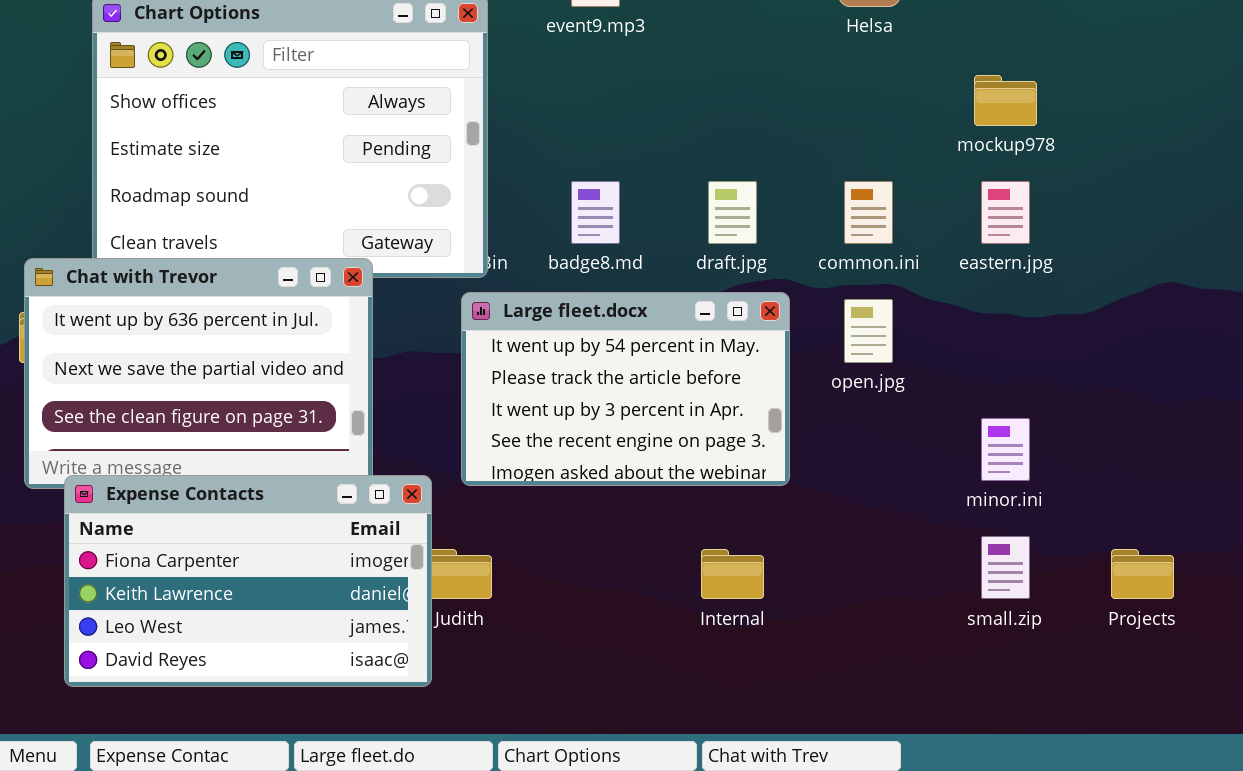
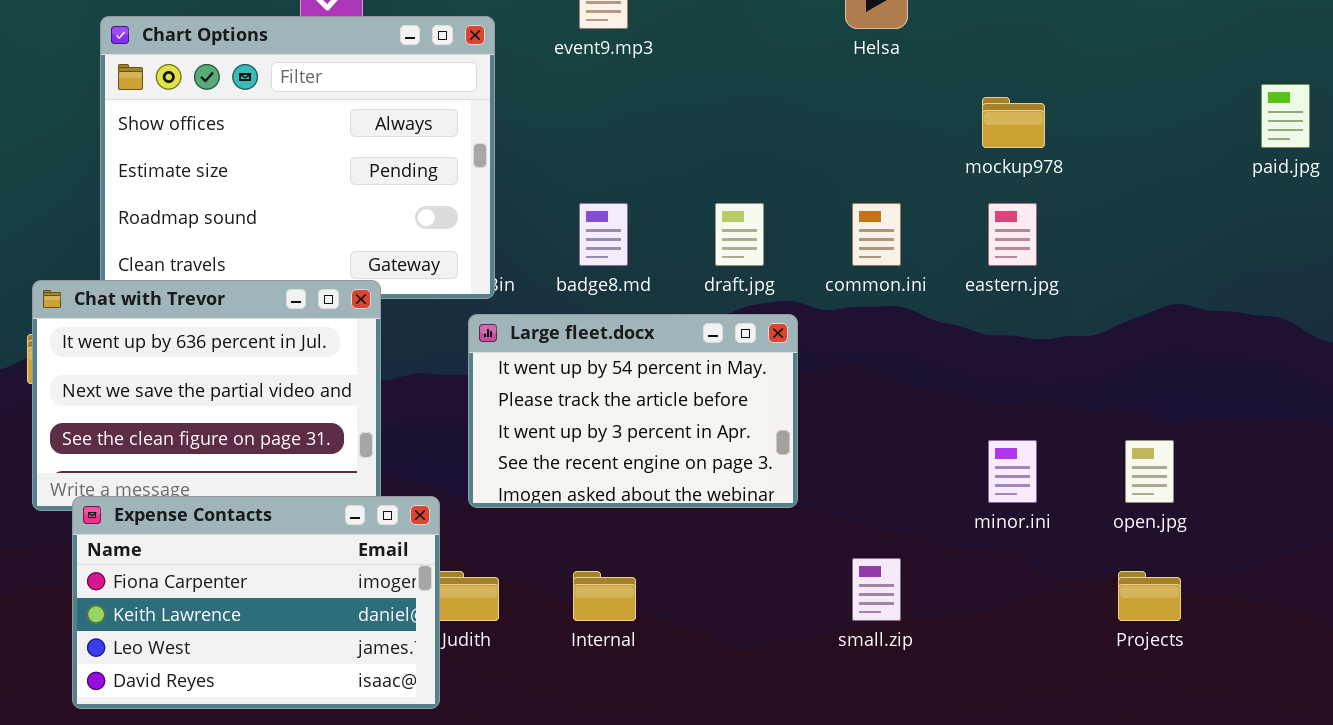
open.jpg: [844,299,893,363] -> [1125,440,1174,503], moved
small.zip: [981,536,1030,599] -> [852,558,901,621], moved
Internal: [701,549,764,599] -> [573,571,636,621], moved

